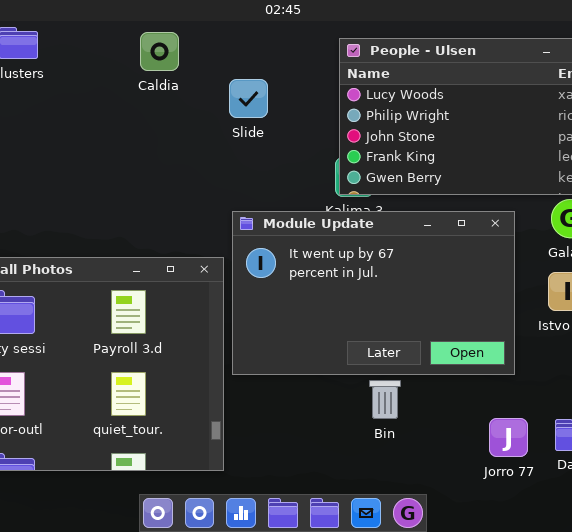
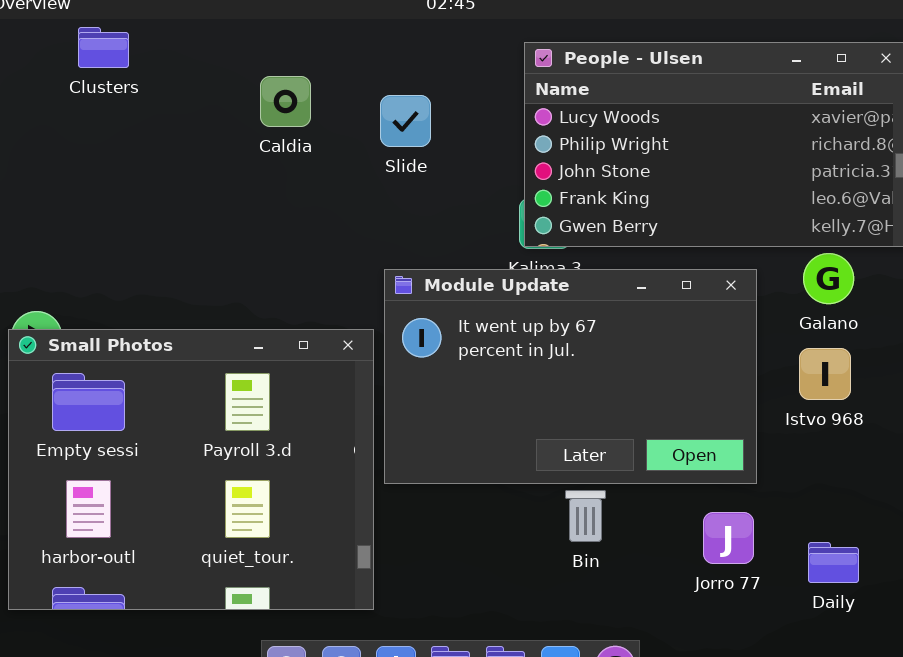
Caldia: [140,32,179,71] -> [260,76,311,127], moved
Jorro 77: [489,418,528,457] -> [703,512,754,564], moved

